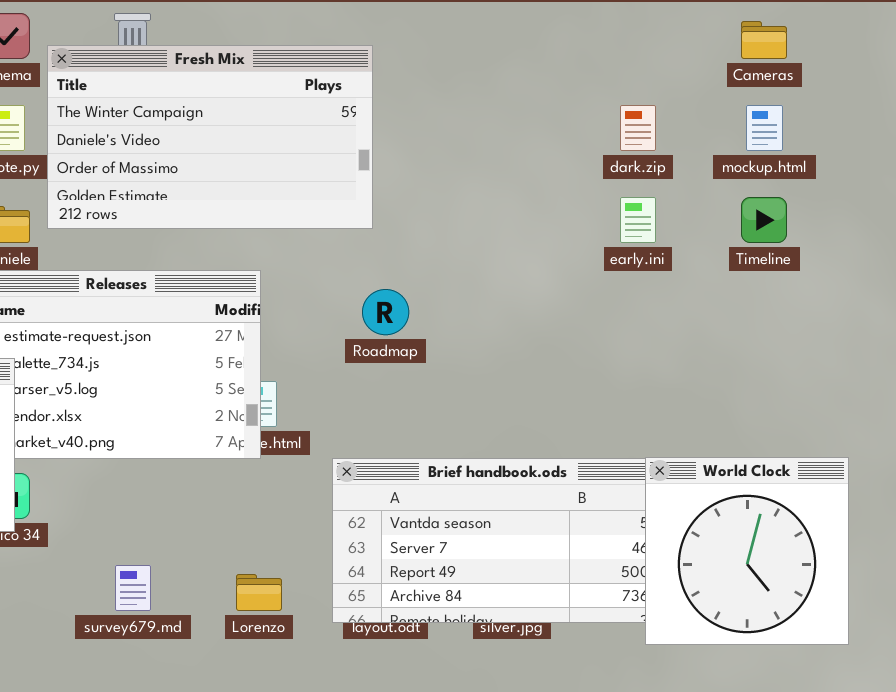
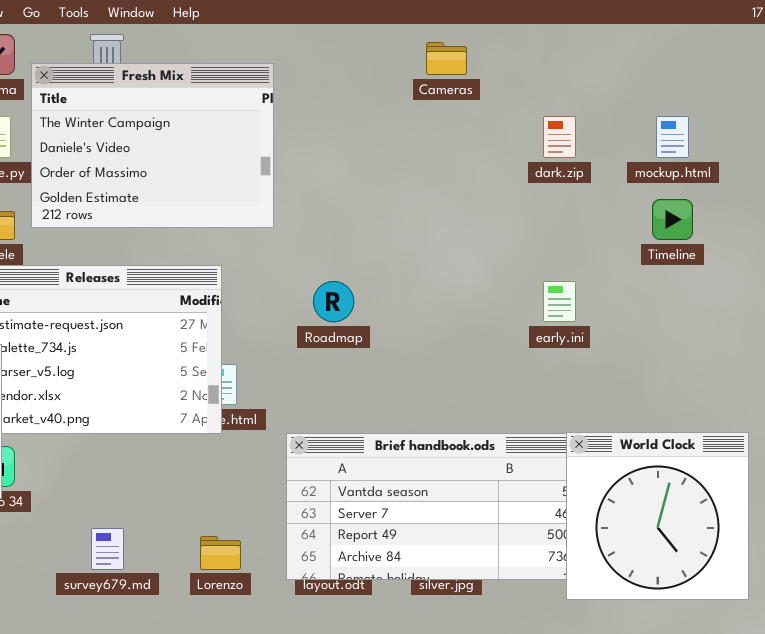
Cameras: [741,21,787,59] -> [426,42,467,75], moved
Fresh Mix: [47,45,373,229] -> [31,63,274,228], resized
early.ini: [620,197,656,243] -> [543,281,576,322], moved

